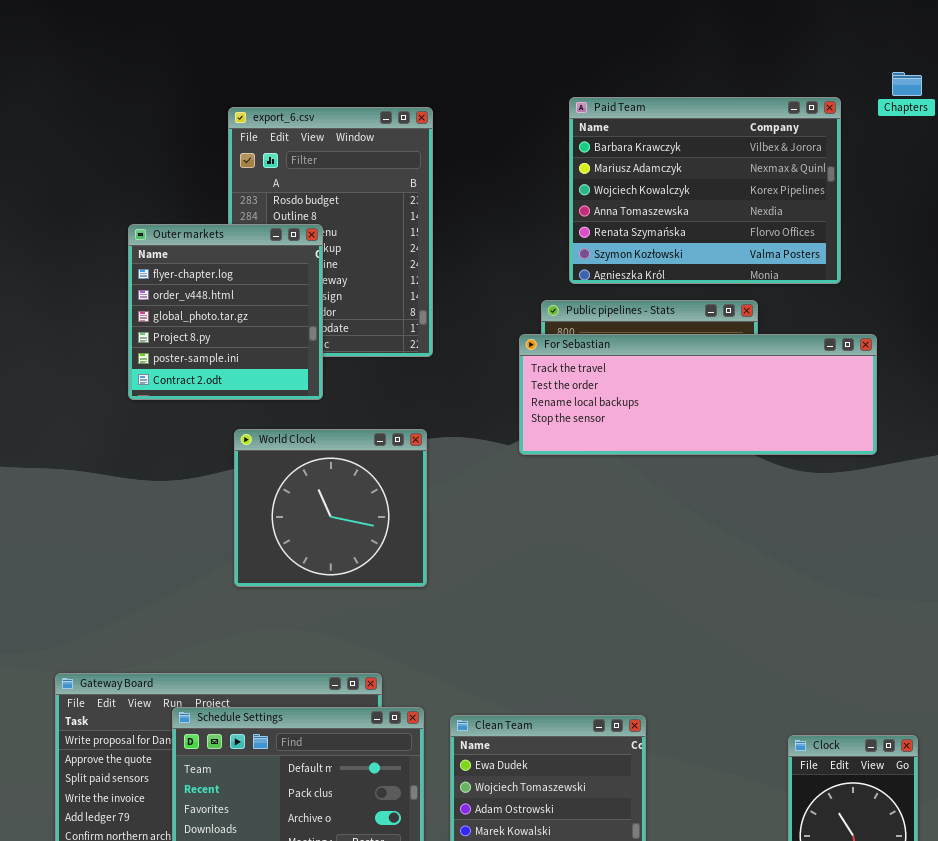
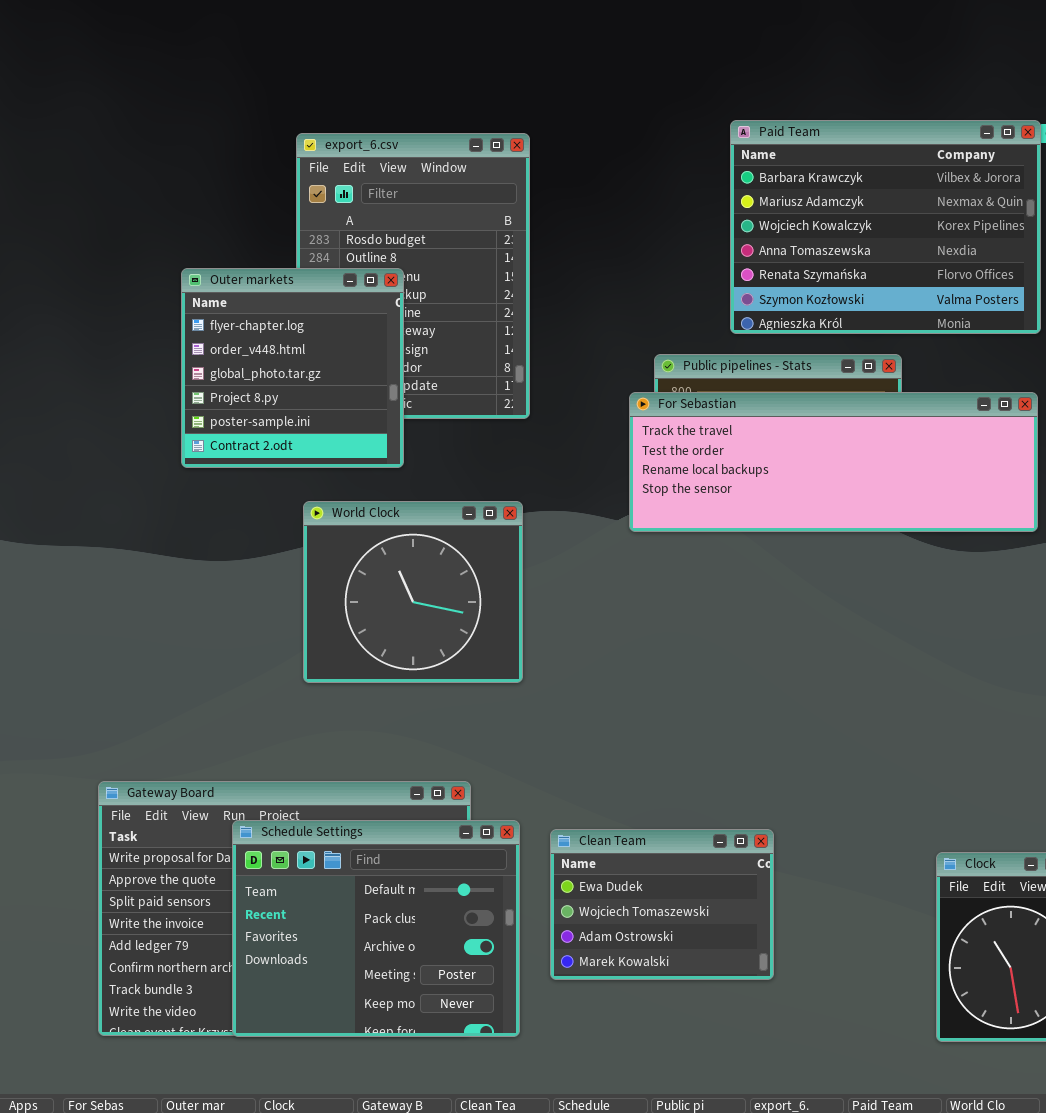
Paid Team: [569,97,841,284] -> [730,120,1041,334], moved

